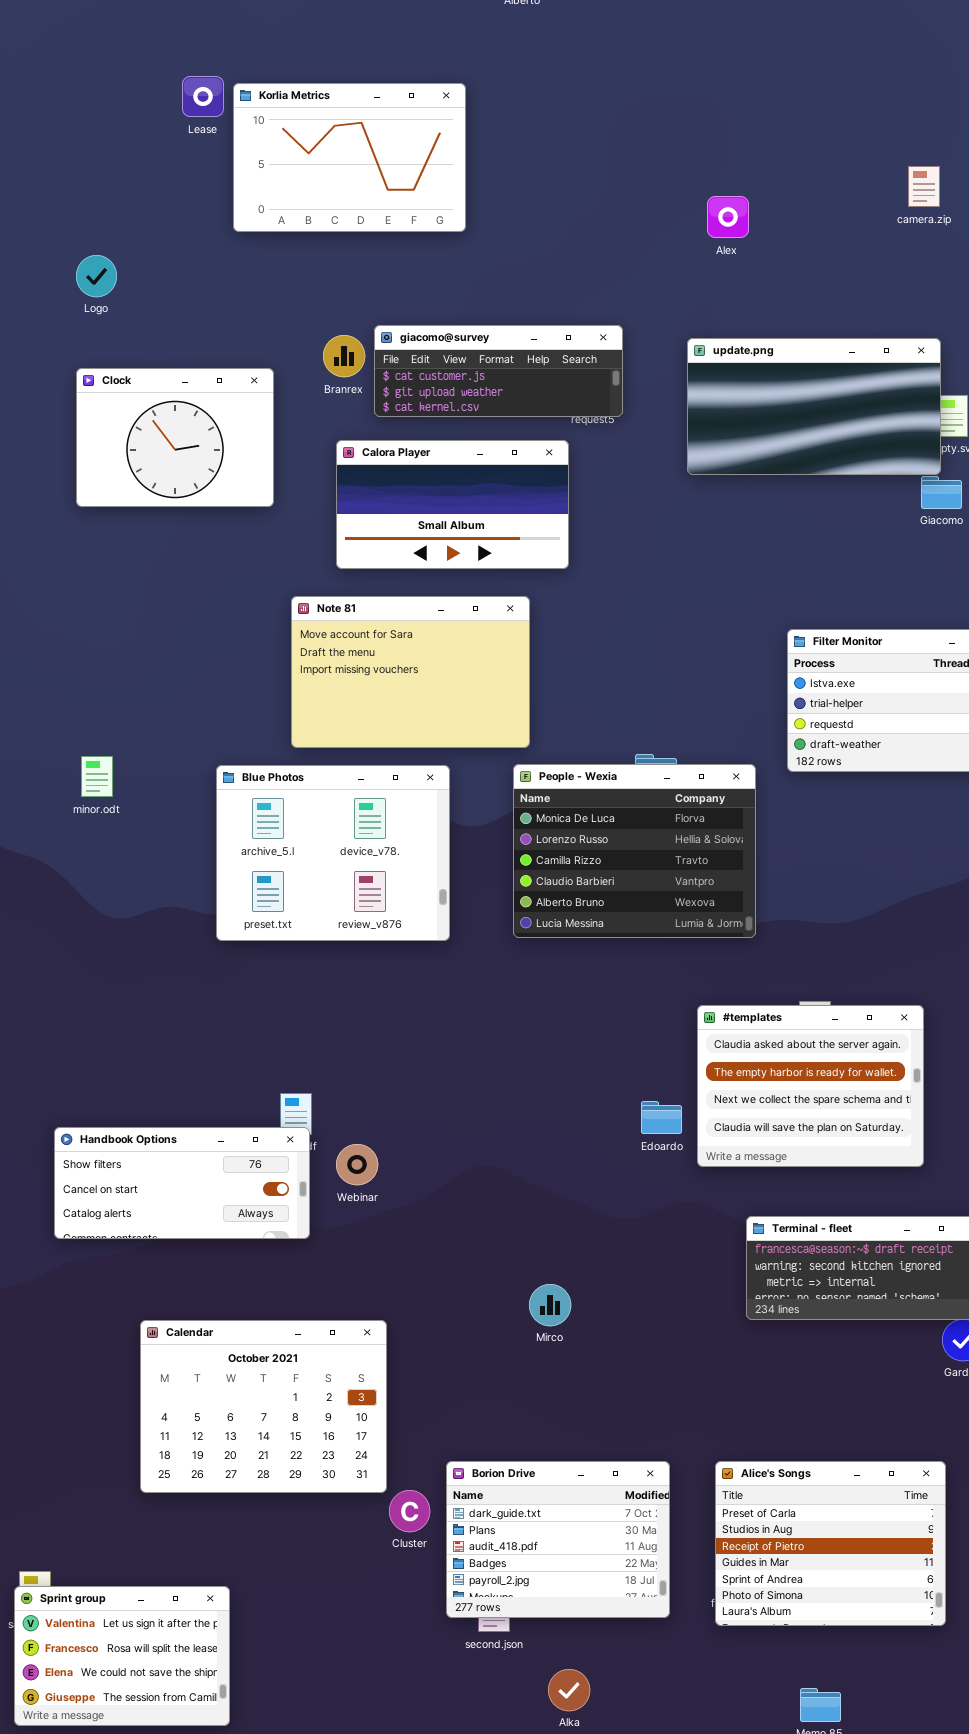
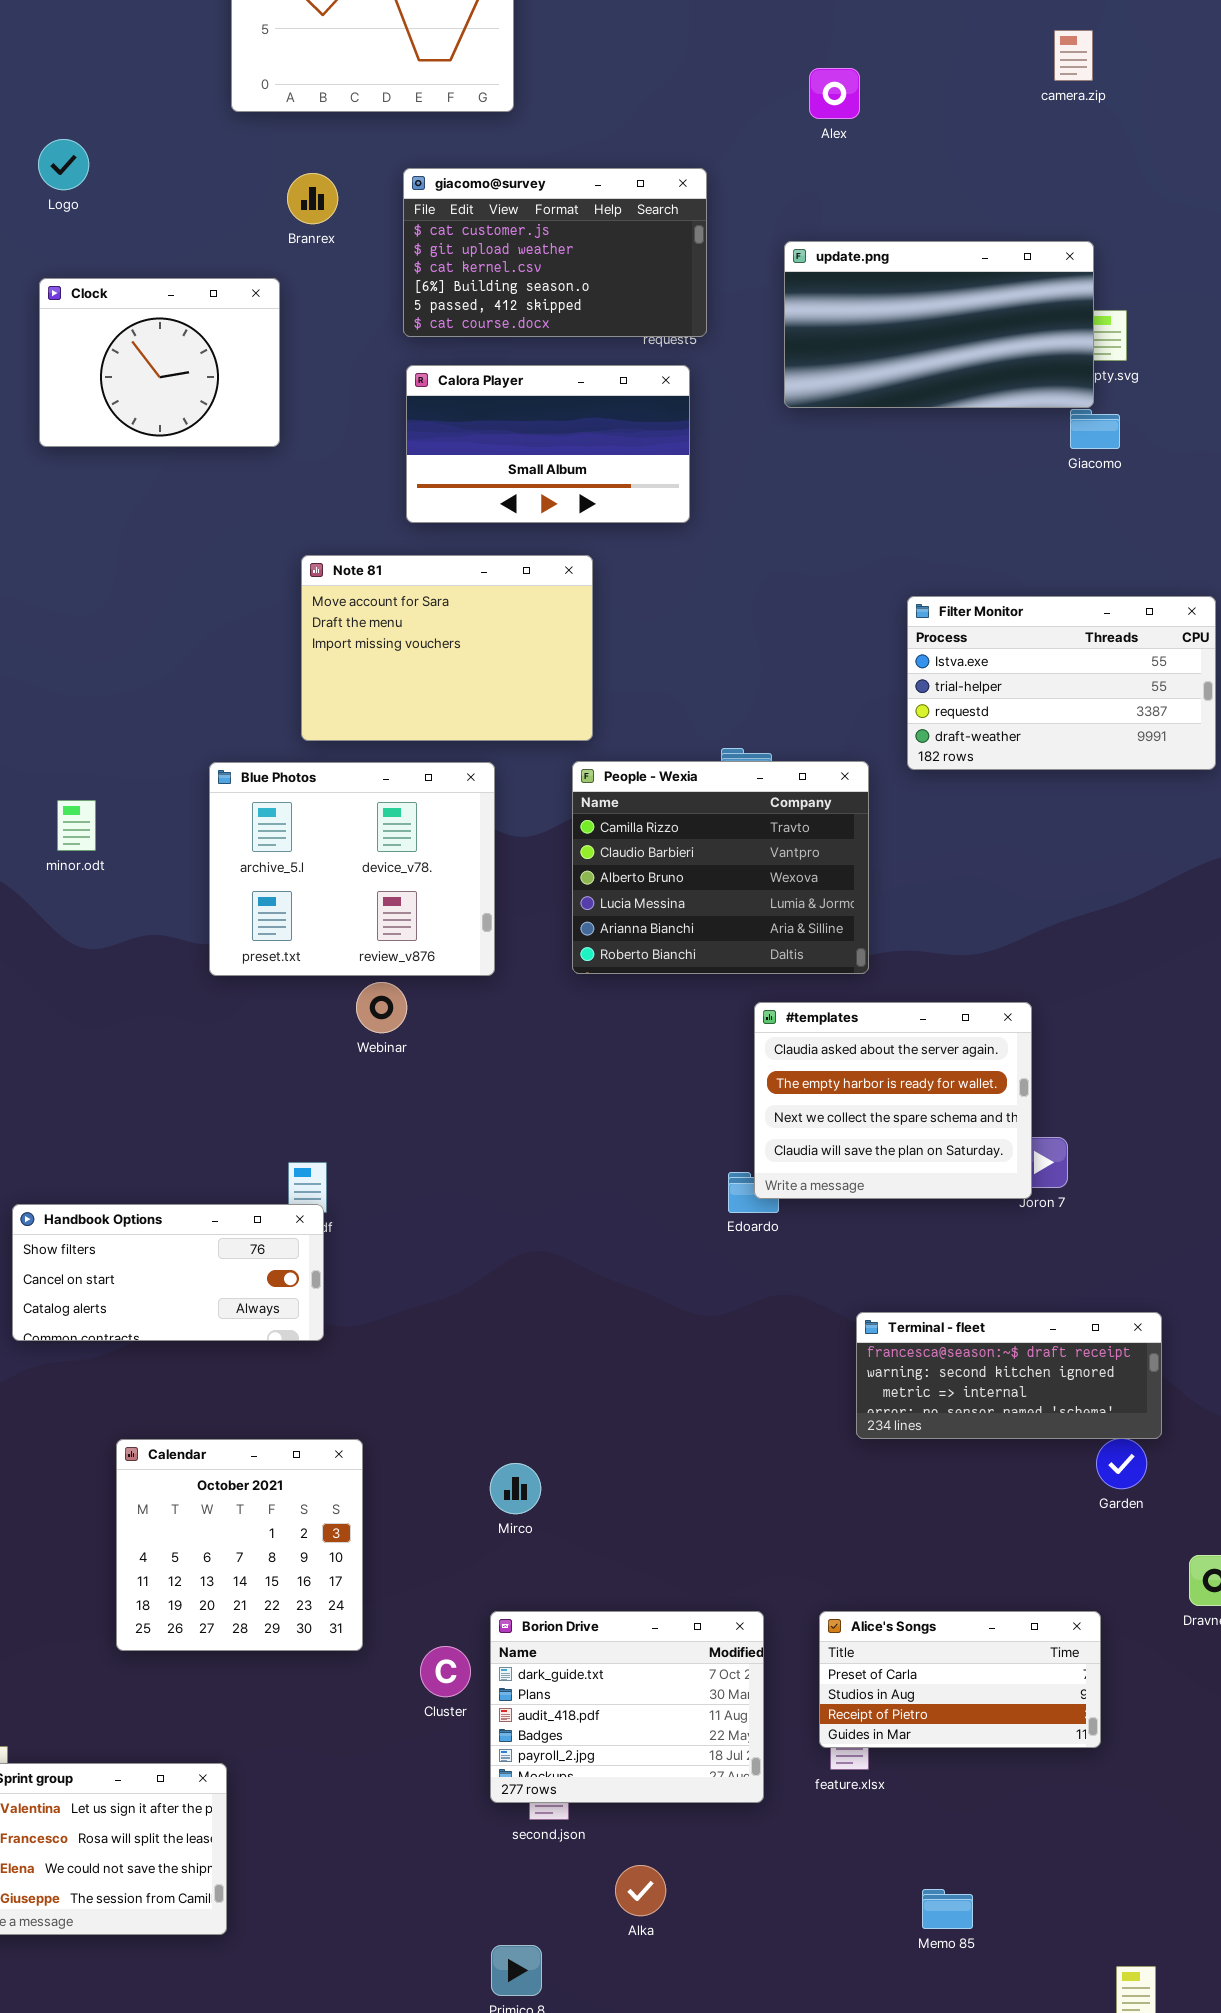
giacomo@survey: [374,325,623,417] -> [403,168,707,337], resized
Branrex: [323,335,365,377] -> [287,173,338,224], moved
Calora Player: [336,440,569,569] -> [406,365,690,523], moved
minor.odt: [81,756,113,797] -> [57,800,96,851], moved
People - Wexia: [513,764,756,938] -> [572,761,869,974], scrolled down 2 rows
#templates: [697,1005,924,1167] -> [754,1002,1032,1199], moved
Webinar: [336,1144,378,1185] -> [356,982,407,1033], moved
Mirco: [529,1284,571,1326] -> [490,1463,541,1514], moved
Calendar: [140,1320,387,1493] -> [116,1439,363,1651], resized
Alice's Songs: [715,1461,946,1626] -> [819,1611,1101,1748], resized

